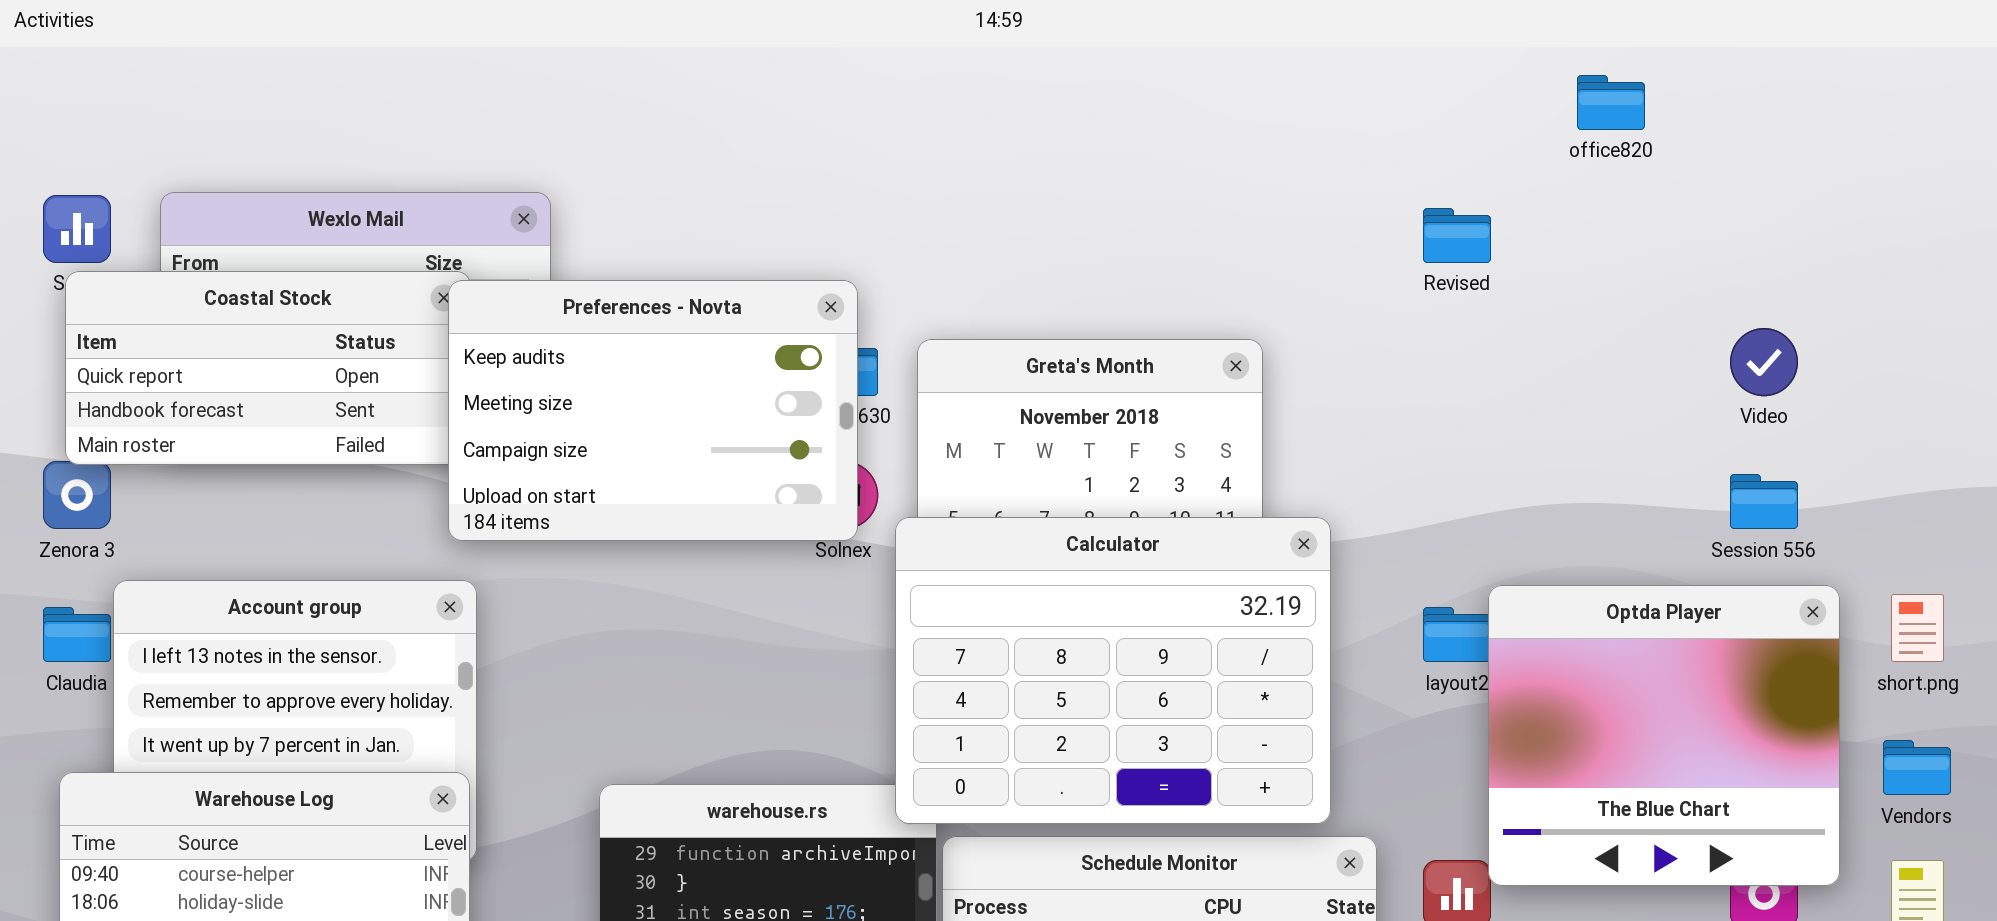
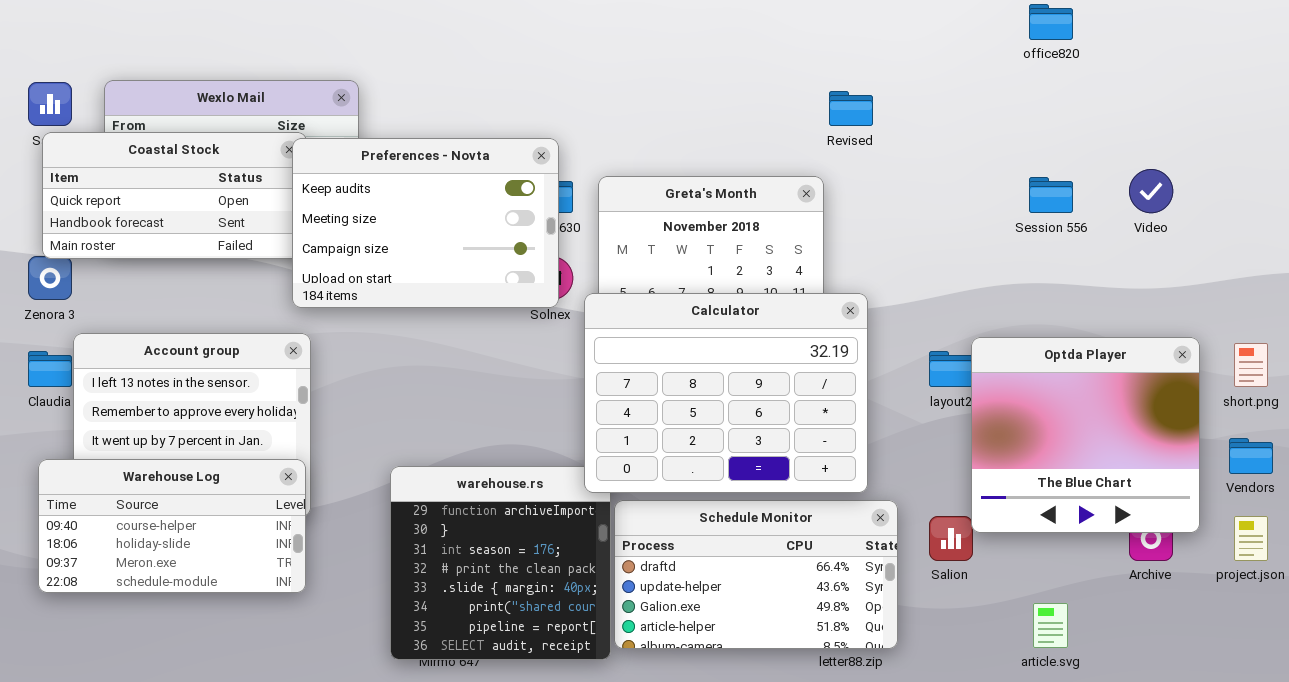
Revised: [1423,208,1491,263] -> [829,91,873,126], moved
Session 556: [1730,474,1798,529] -> [1029,177,1073,213], moved

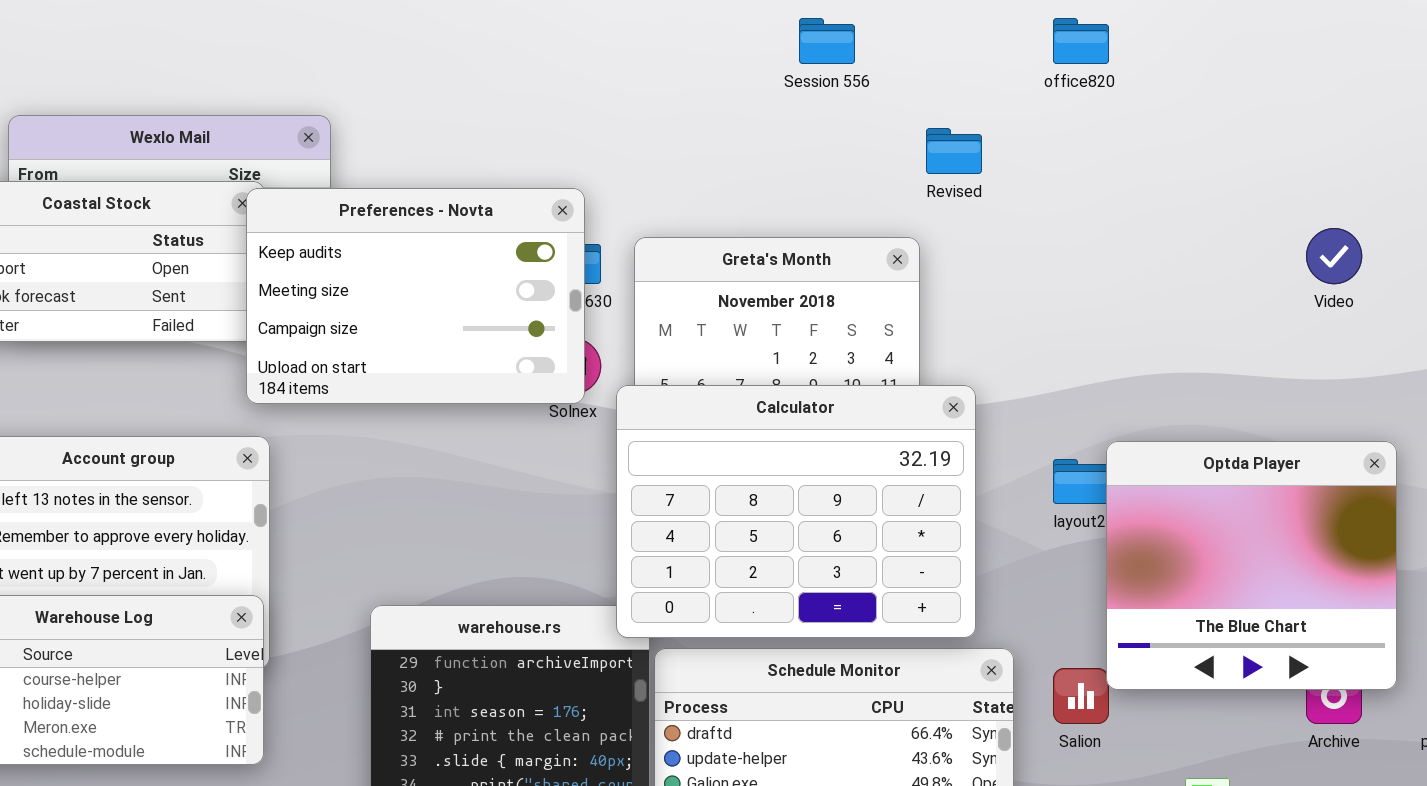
office820: [1029,4,1073,40] -> [1053,18,1109,64], moved
Session 556: [1029,177,1073,213] -> [799,18,855,64], moved

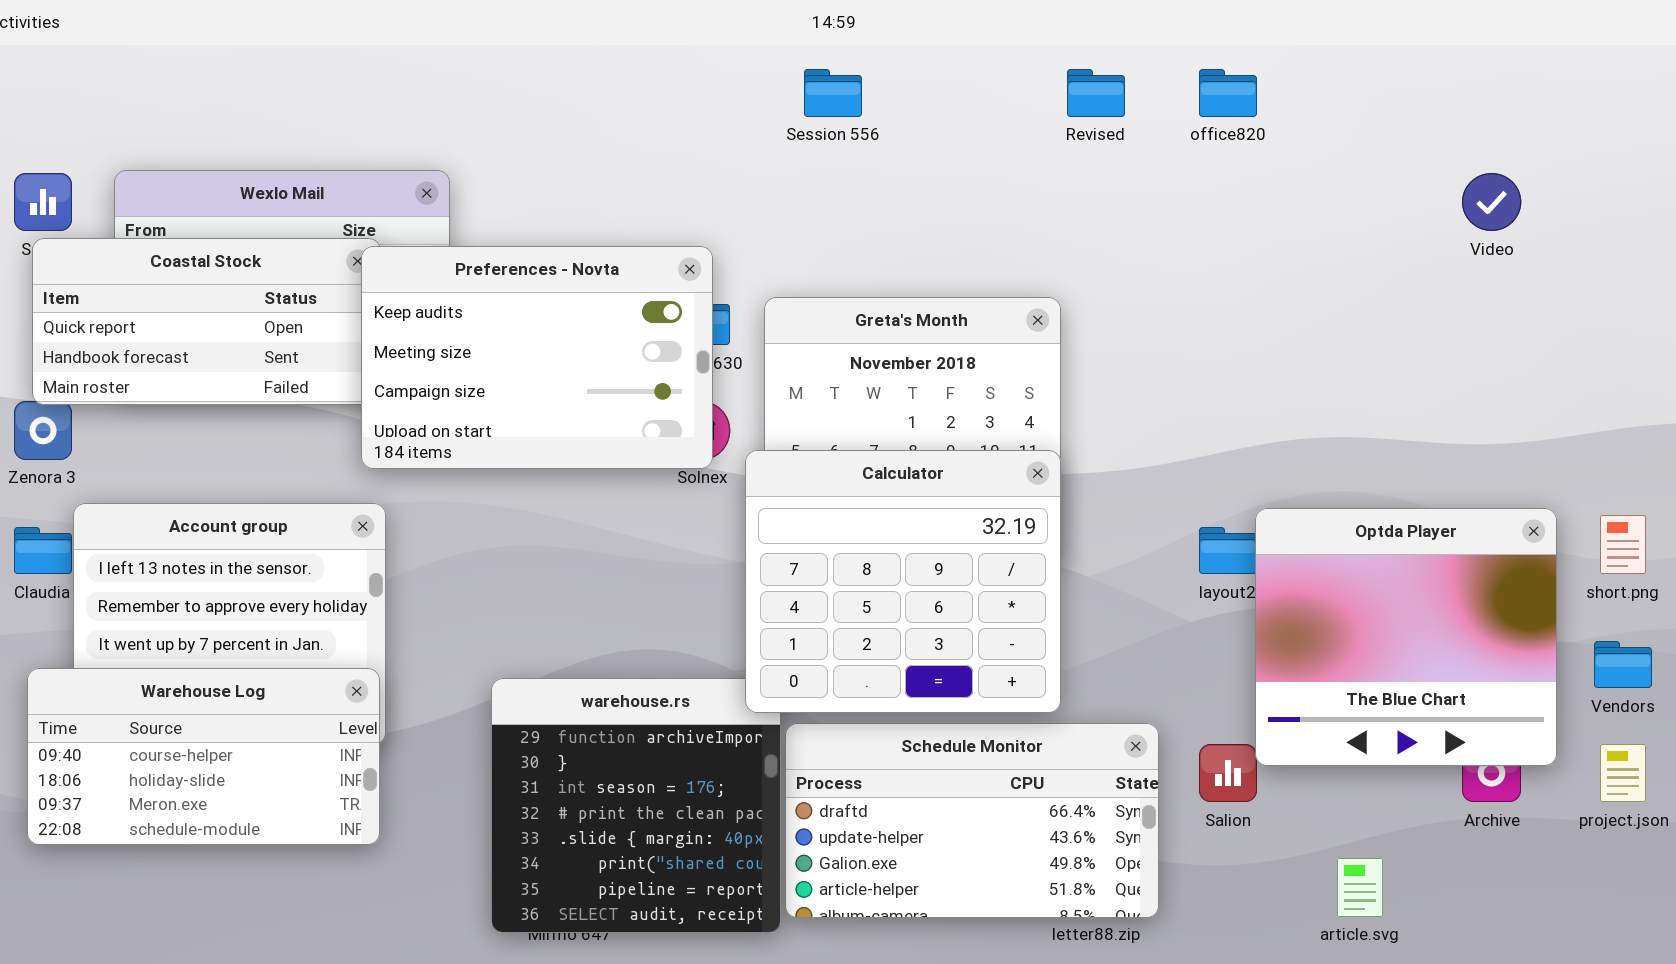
Session 556: [799,18,855,64] -> [804,69,862,117], moved
Revised: [926,128,982,174] -> [1067,69,1125,117], moved
Video: [1306,228,1362,284] -> [1462,173,1521,231], moved
Calculator: [616,385,976,638] -> [745,450,1061,713], resized

